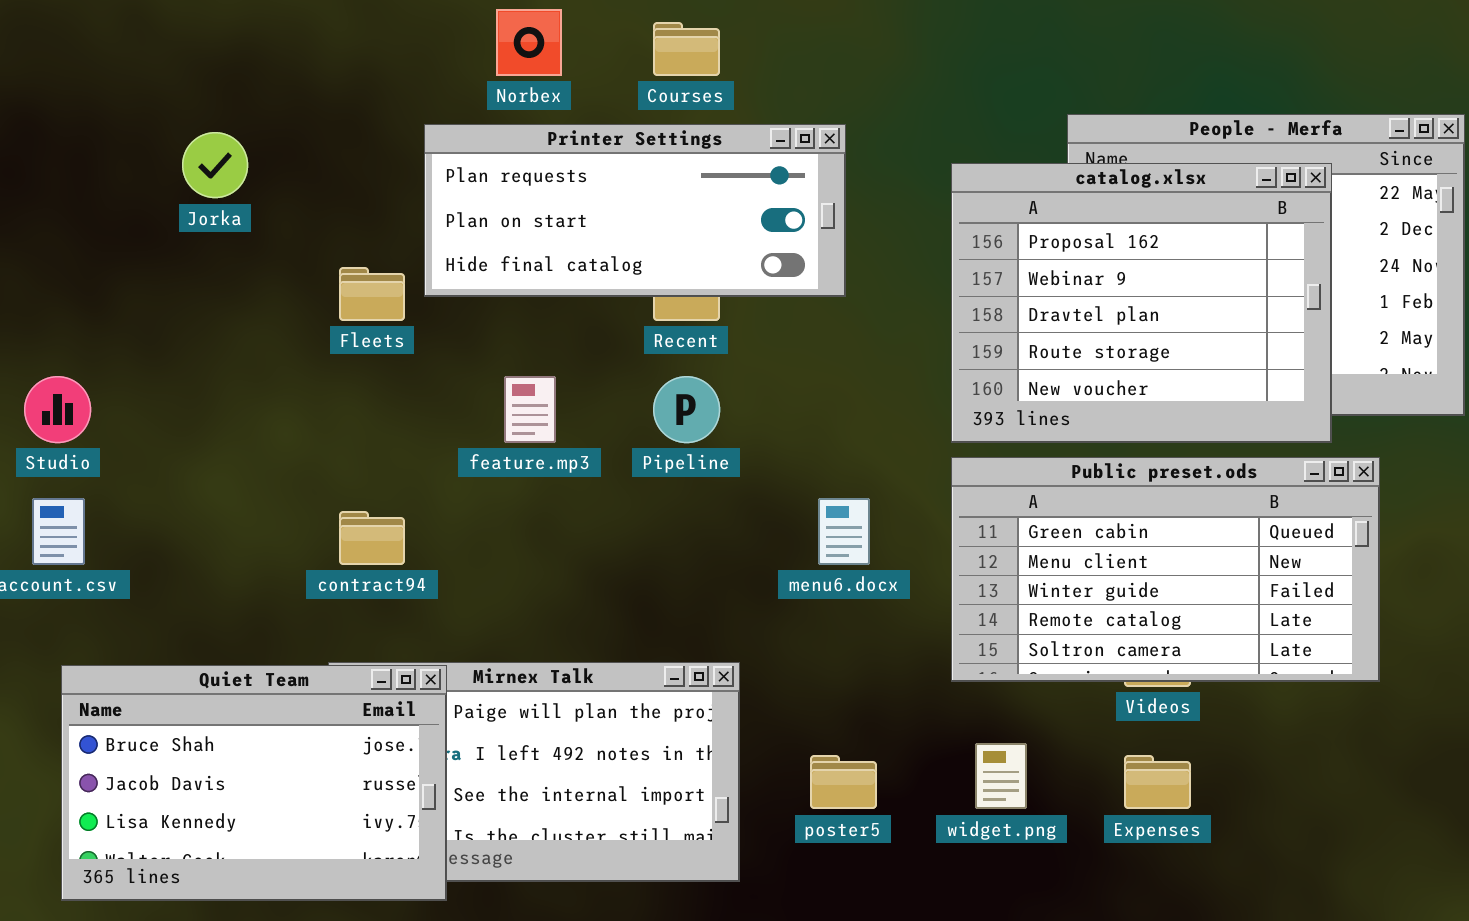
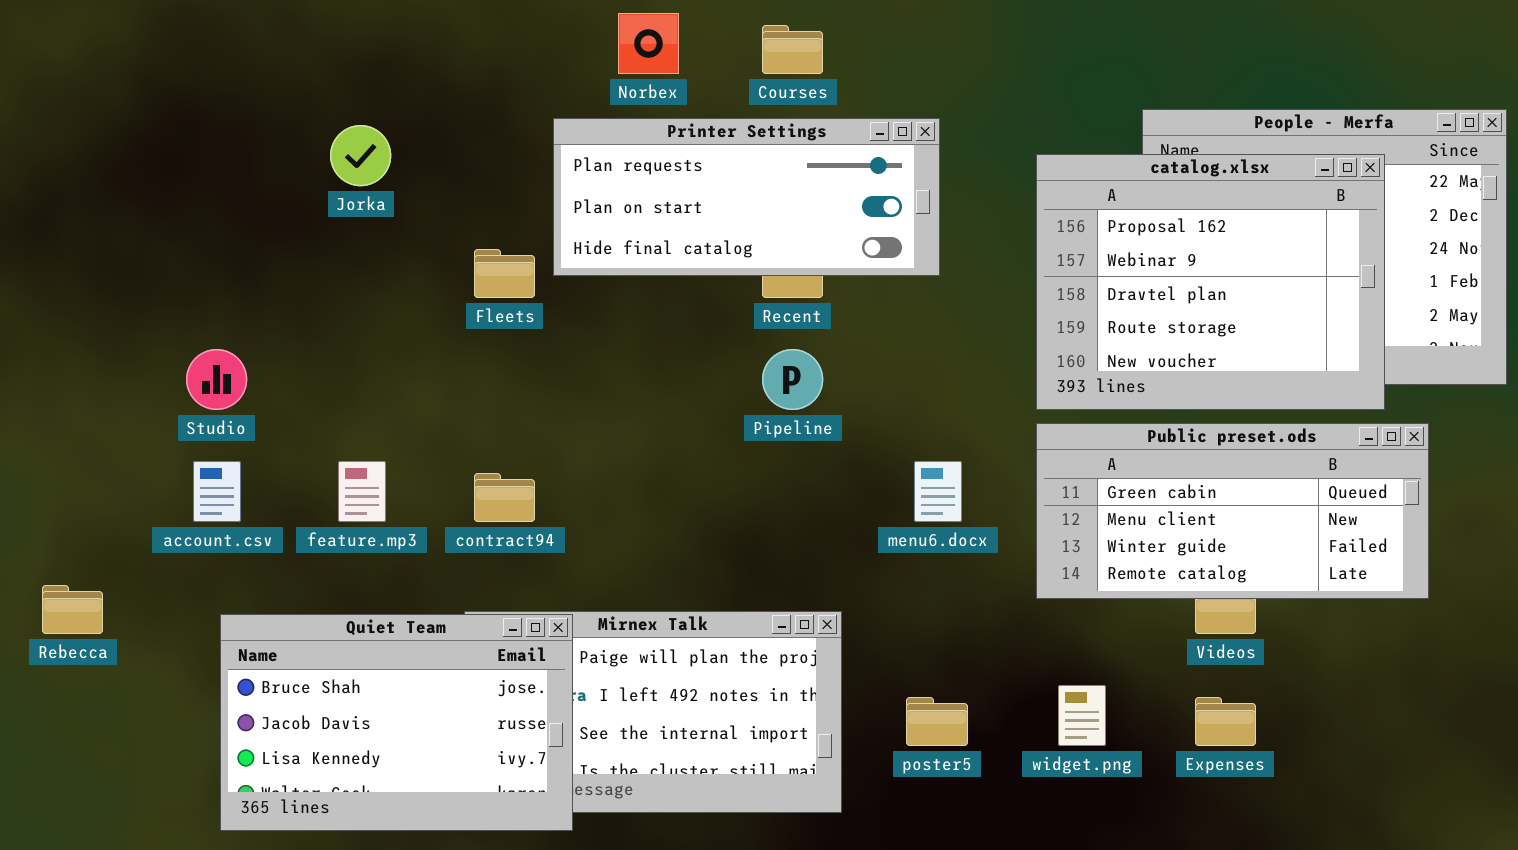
feature.mp3: [504,376,556,443] -> [338,461,386,522], moved
Public preset.ods: [951,457,1380,682] -> [1036,423,1429,599], resized

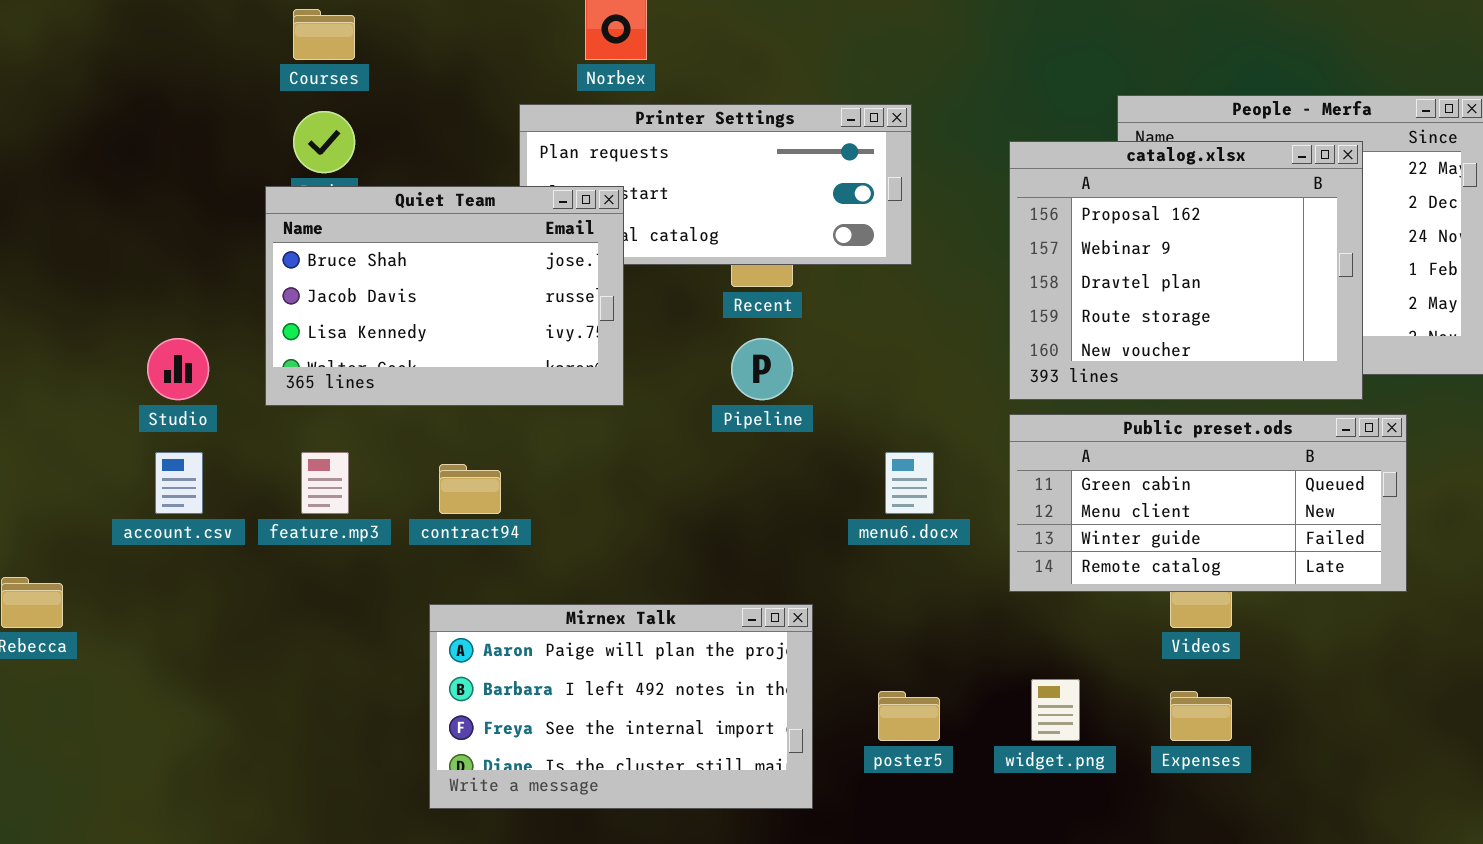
Courses: [762,25,823,74] -> [293,9,355,60], moved
Quiet Team: [220,614,573,831] -> [265,186,624,406], moved

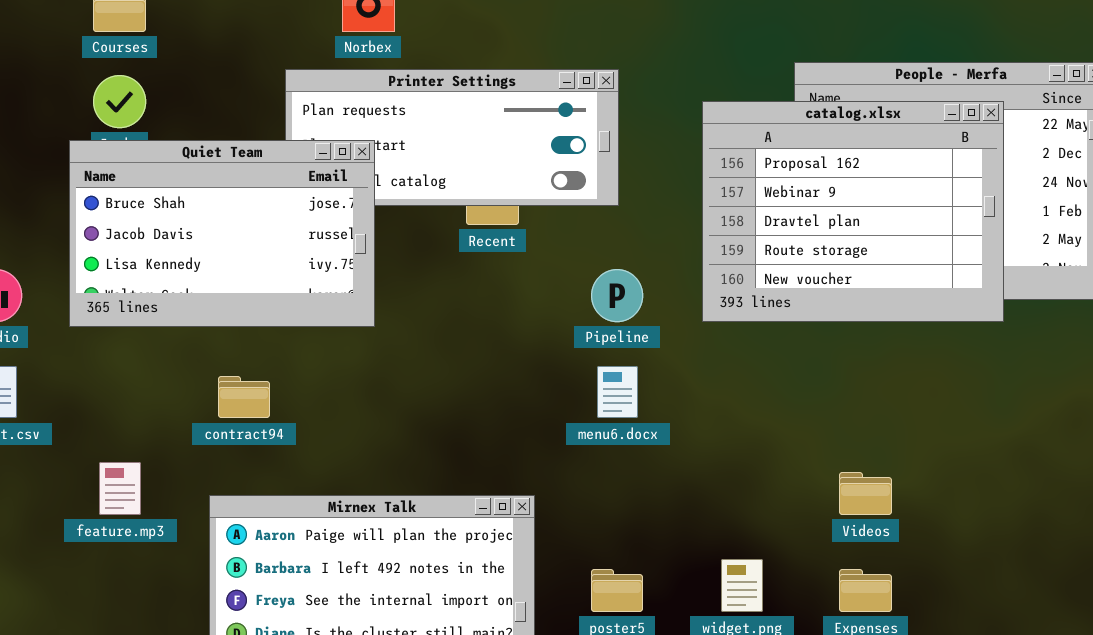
Pipeline: [731,338,793,400] -> [591,269,643,322], moved
Public preset.ods: [1009,414,1407,592] -> none, closed
feature.mp3: [301,452,349,514] -> [99,462,141,515], moved

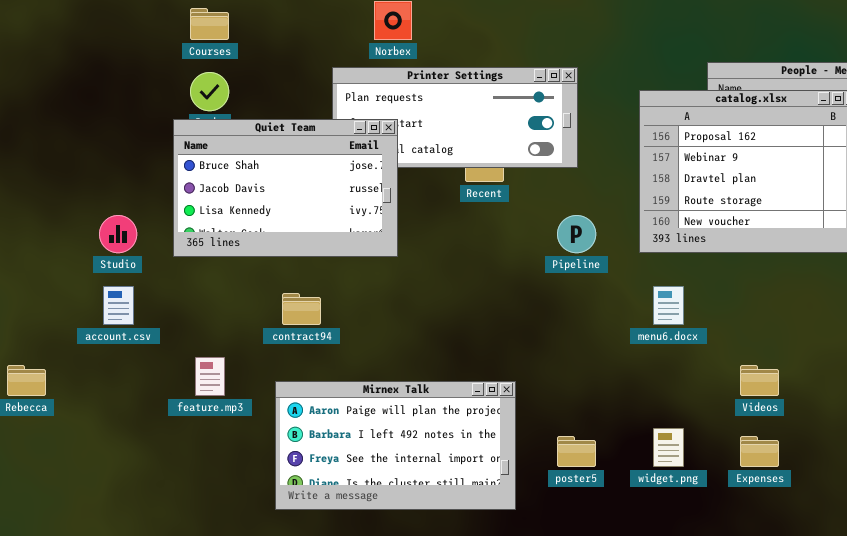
menu6.docx: [597,366,638,418] -> [653,286,684,325], moved

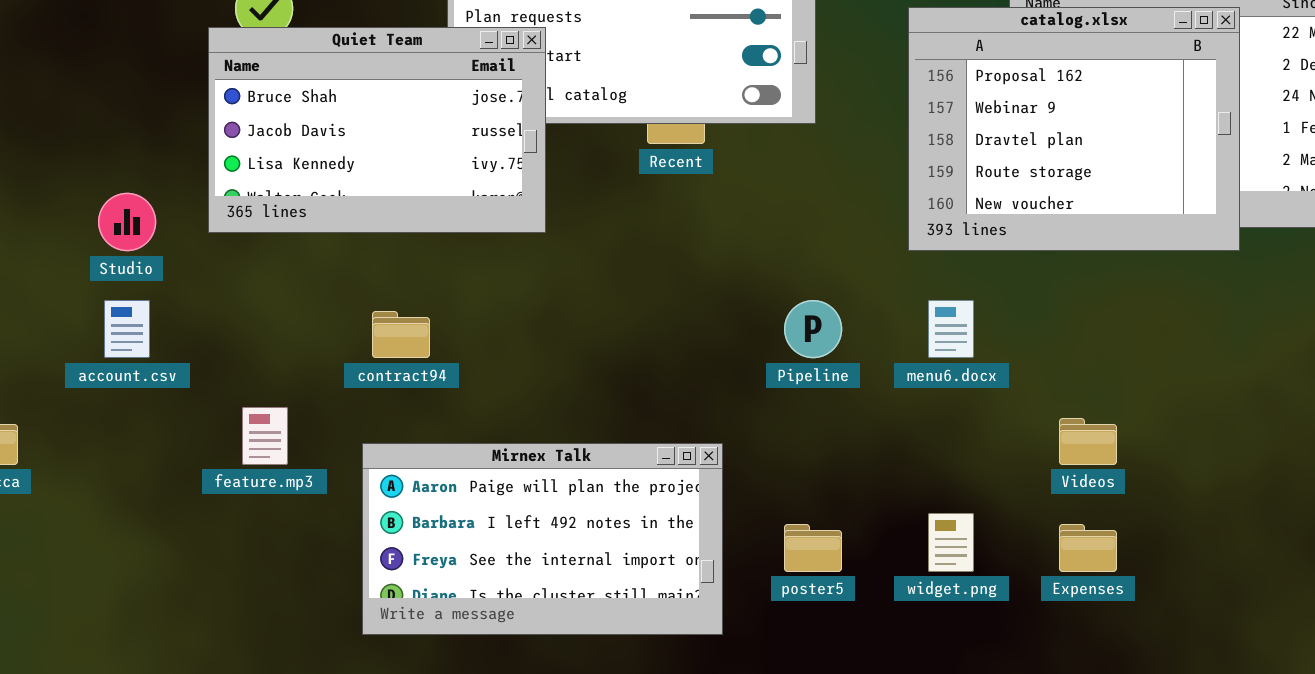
Quiet Team: [173,119,398,257] -> [208,27,546,233], moved
Pipeline: [557,215,596,253] -> [784,300,842,358], moved

